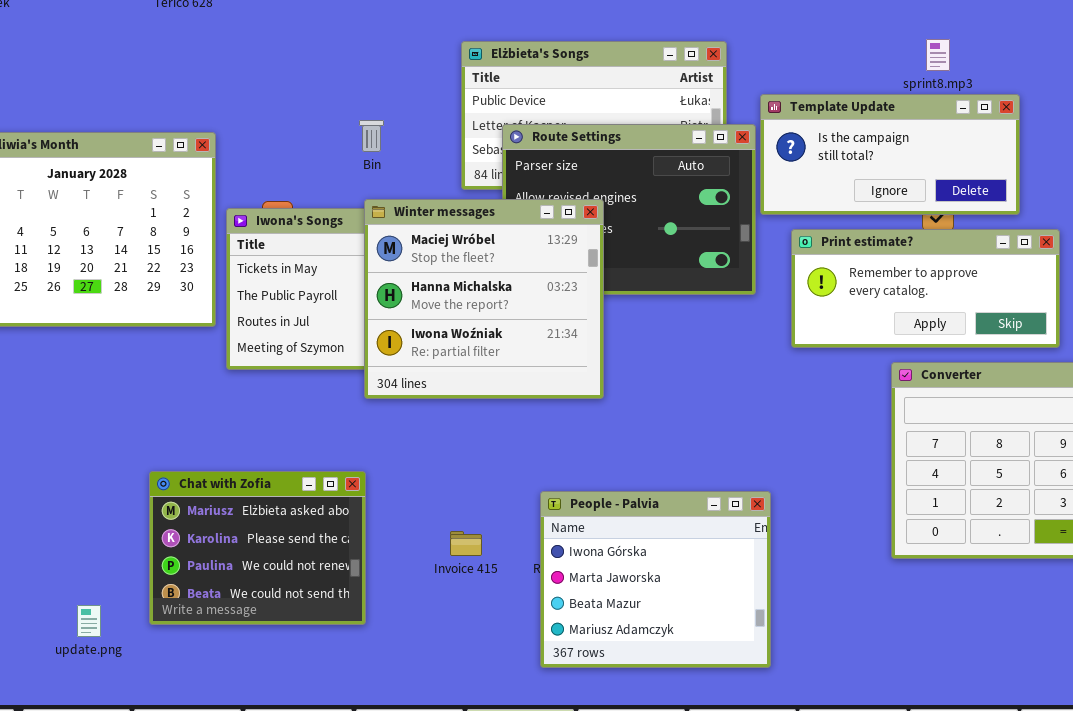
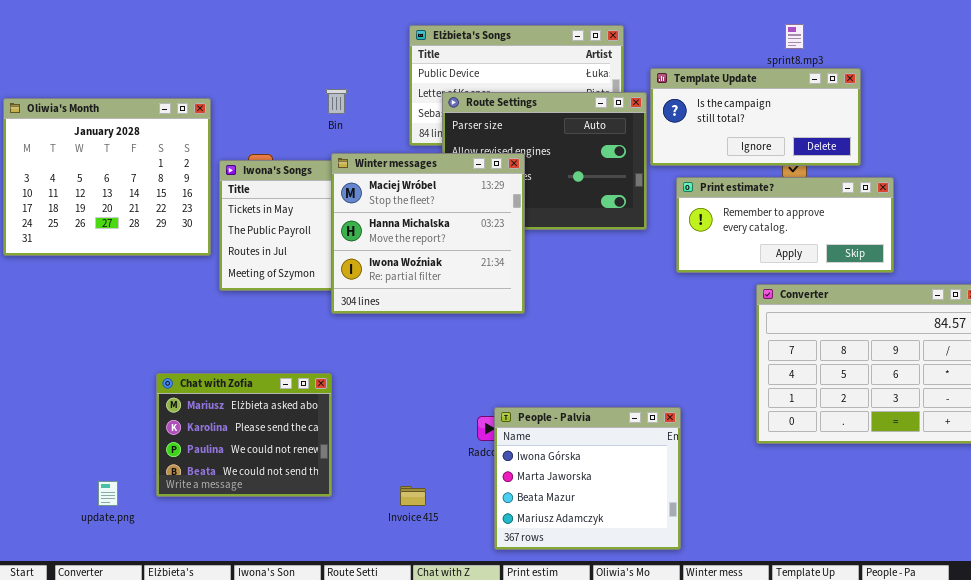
People - Palvia: [540,491,771,668] -> [494,407,681,550], moved
Invoice 415: [450,531,482,556] -> [400,486,426,506], moved

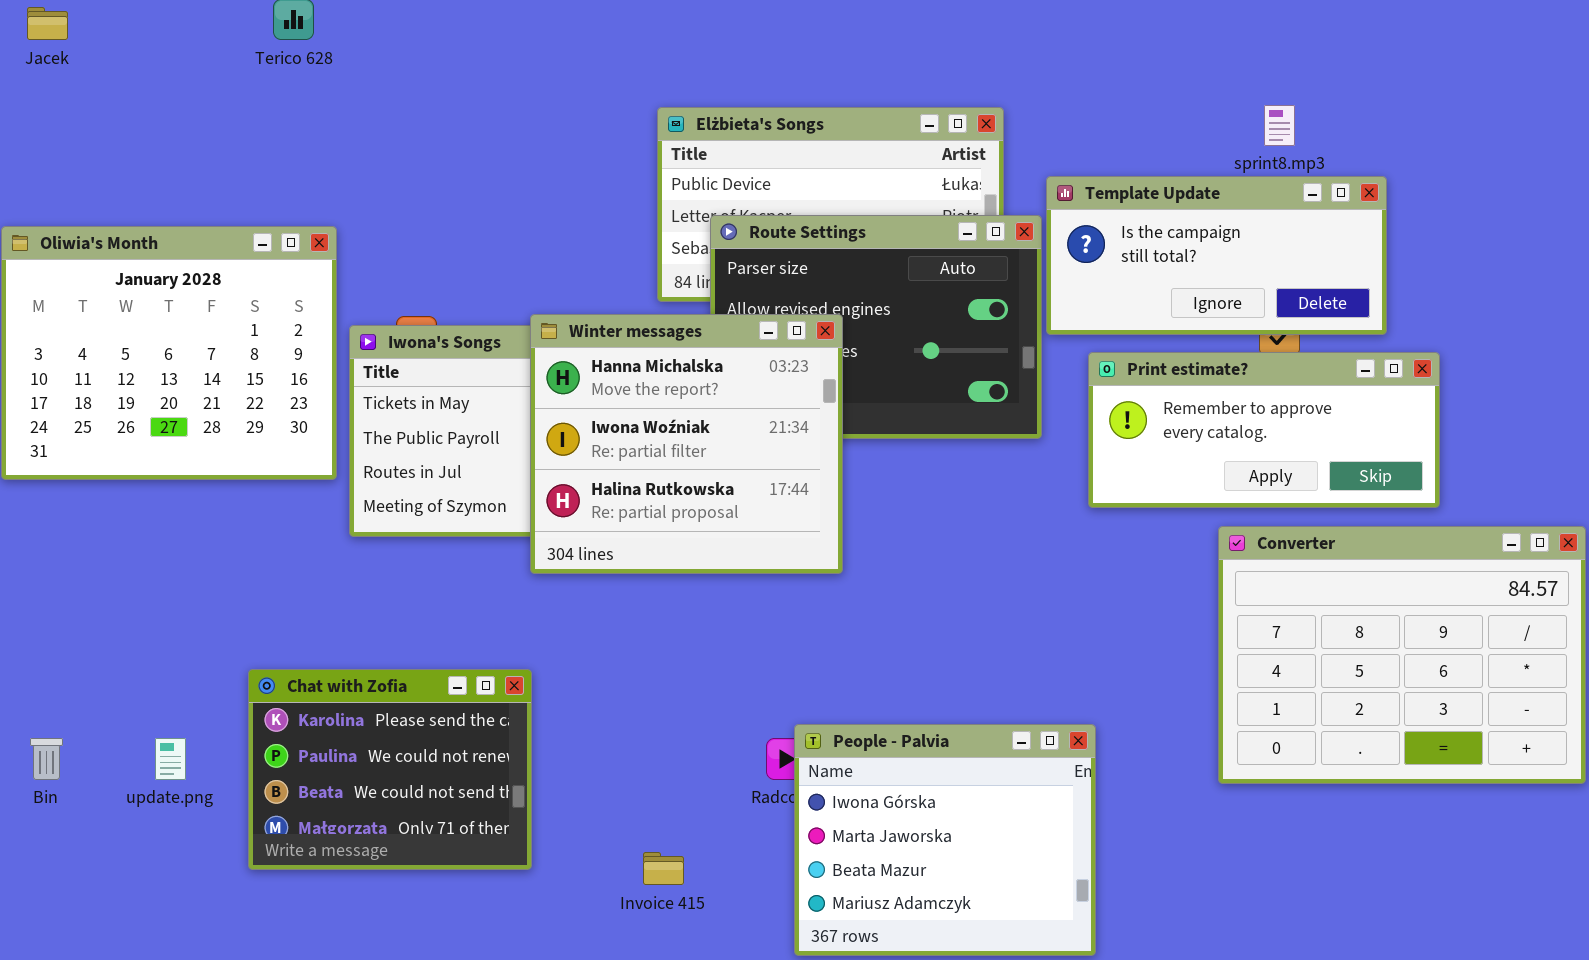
Bin: [326,89,347,114] -> [30,738,63,780], moved
Winter messages: [331,153,525,314] -> [530,314,843,574], scrolled down 1 row
Chat with Zofia: [156,373,332,497] -> [248,669,532,870], scrolled down 1 row
update.png: [98,481,118,506] -> [155,738,186,780], moved

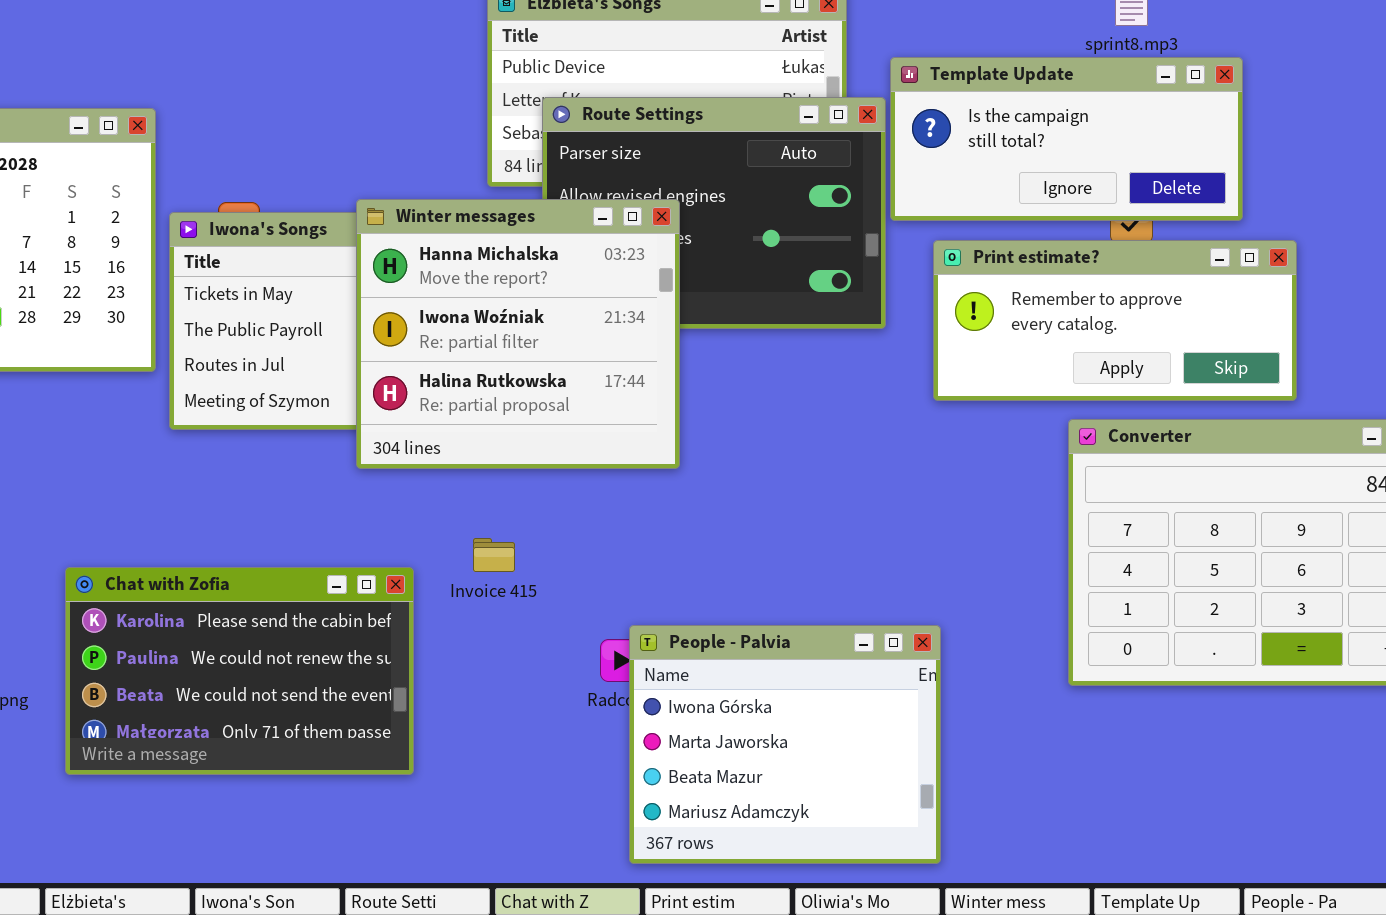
Chat with Zofia: [248,669,532,870] -> [65,567,414,775], resized
Invoice 415: [643,852,684,885] -> [473,538,515,572], moved

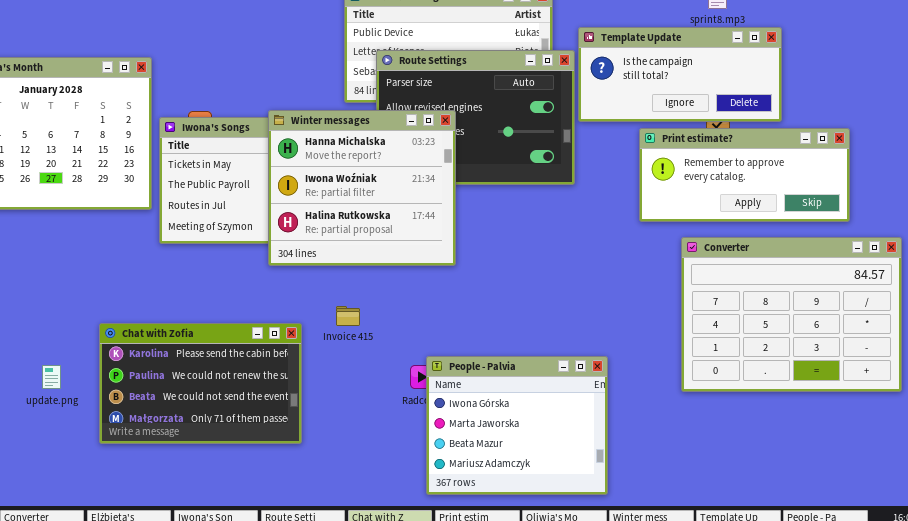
Print estimate?: [933,240,1297,401] -> [639,128,850,222], moved

